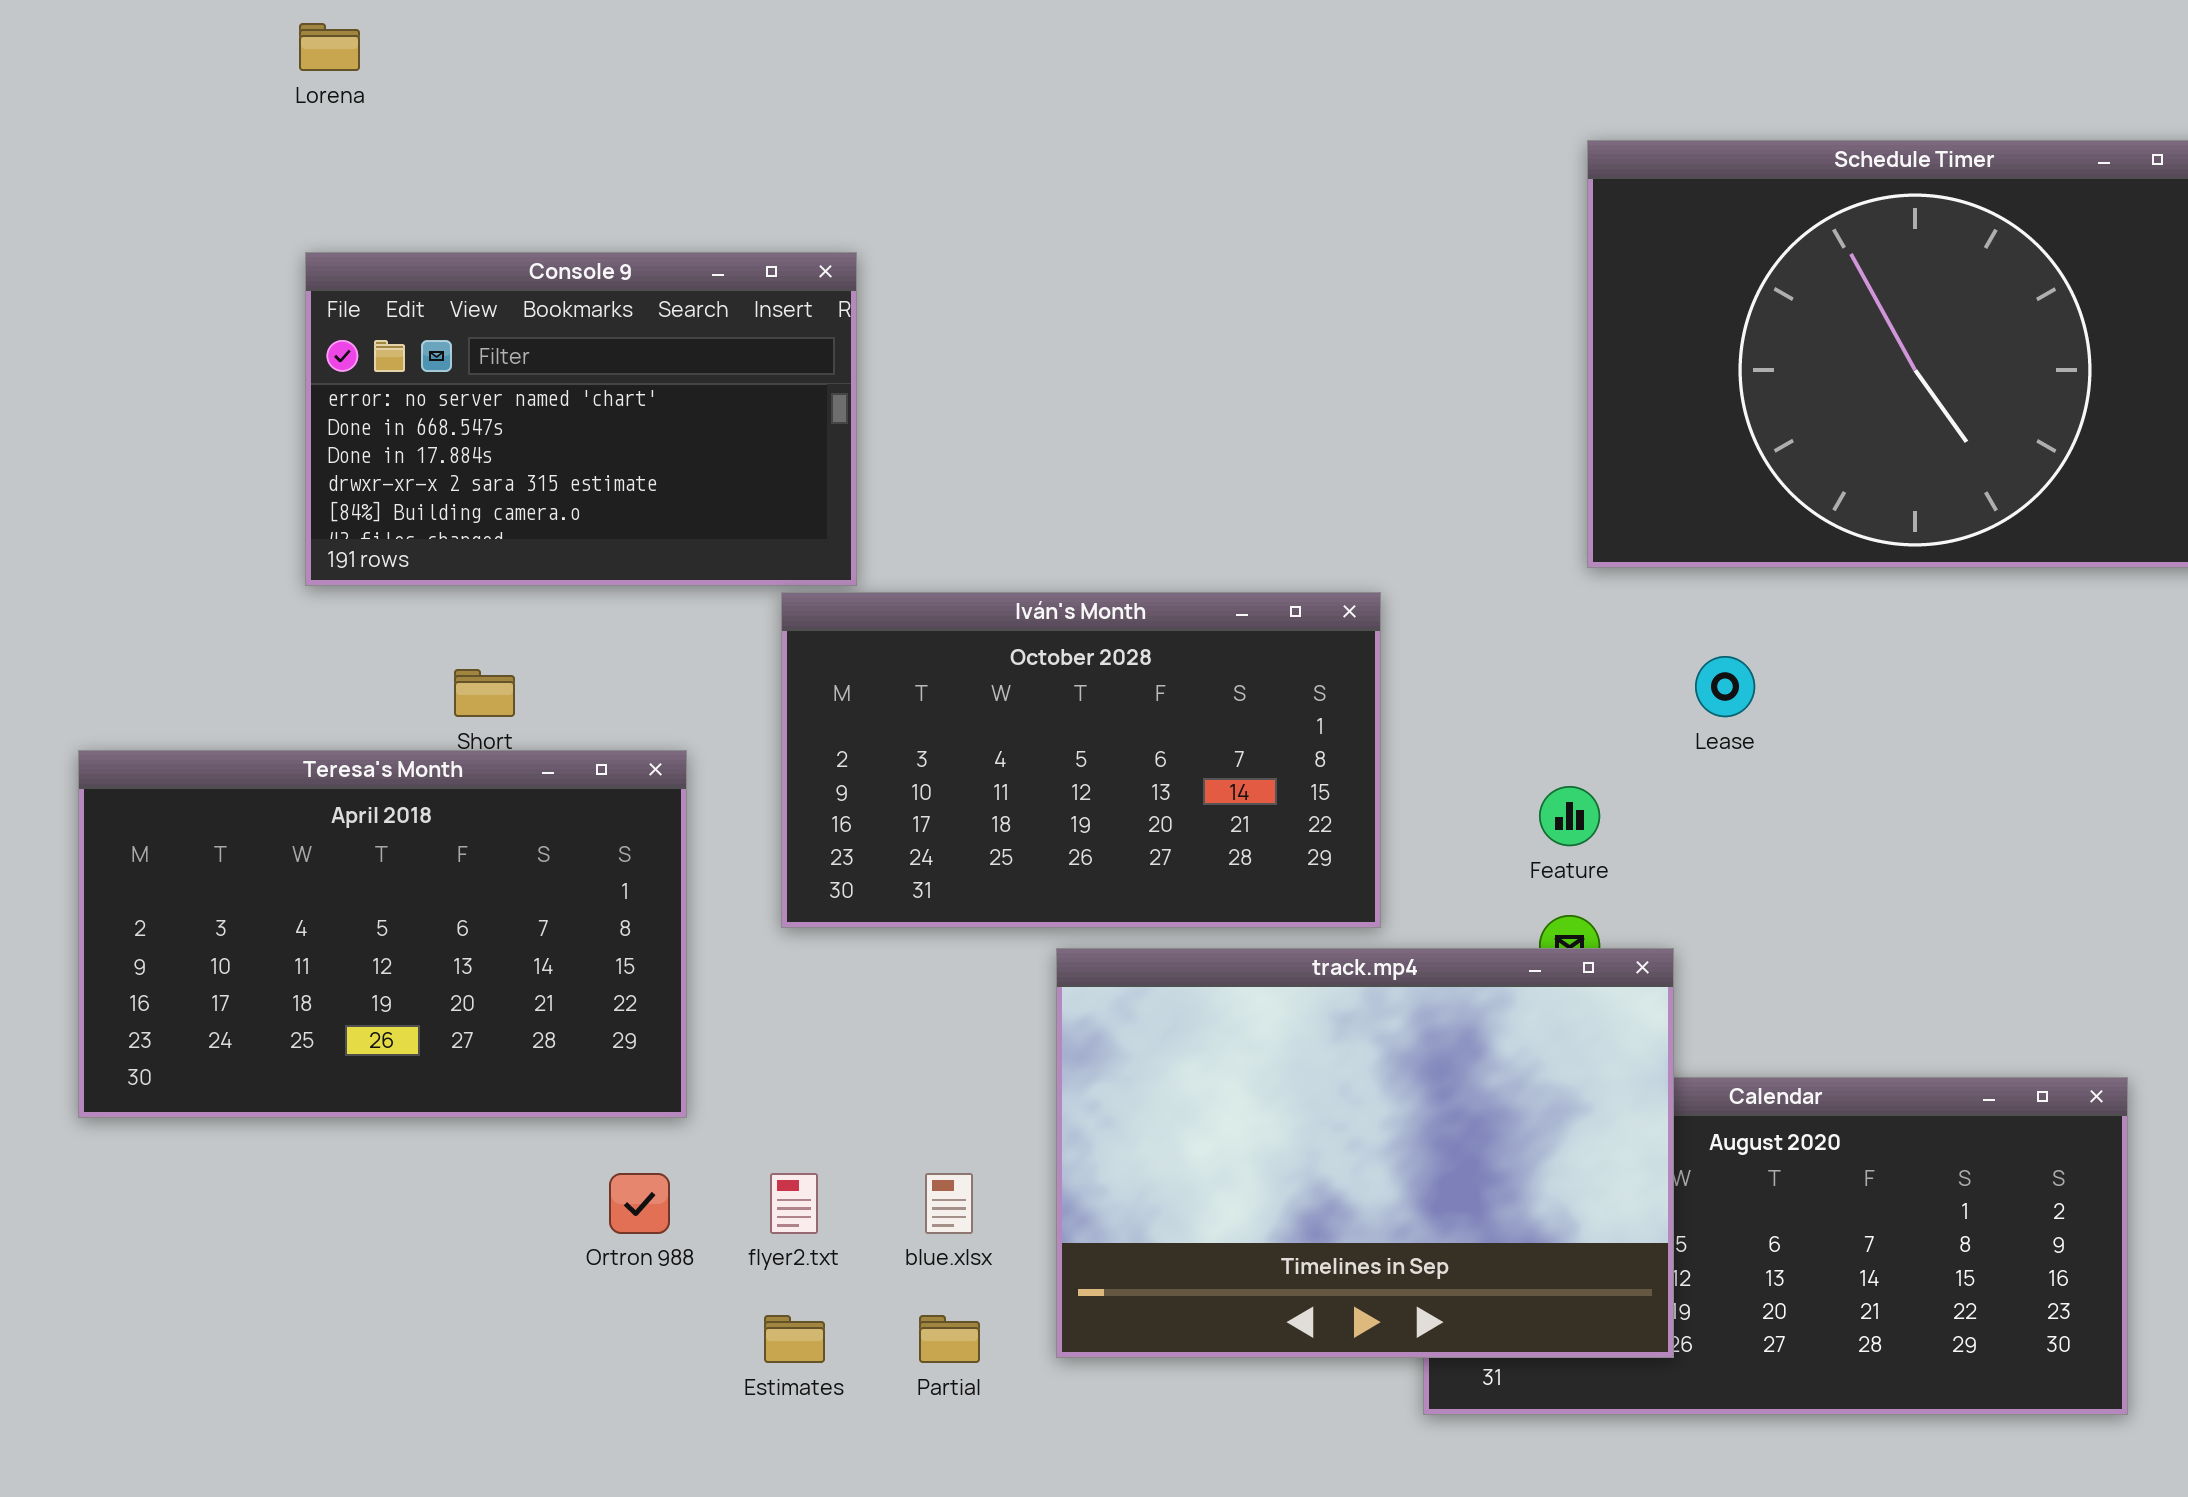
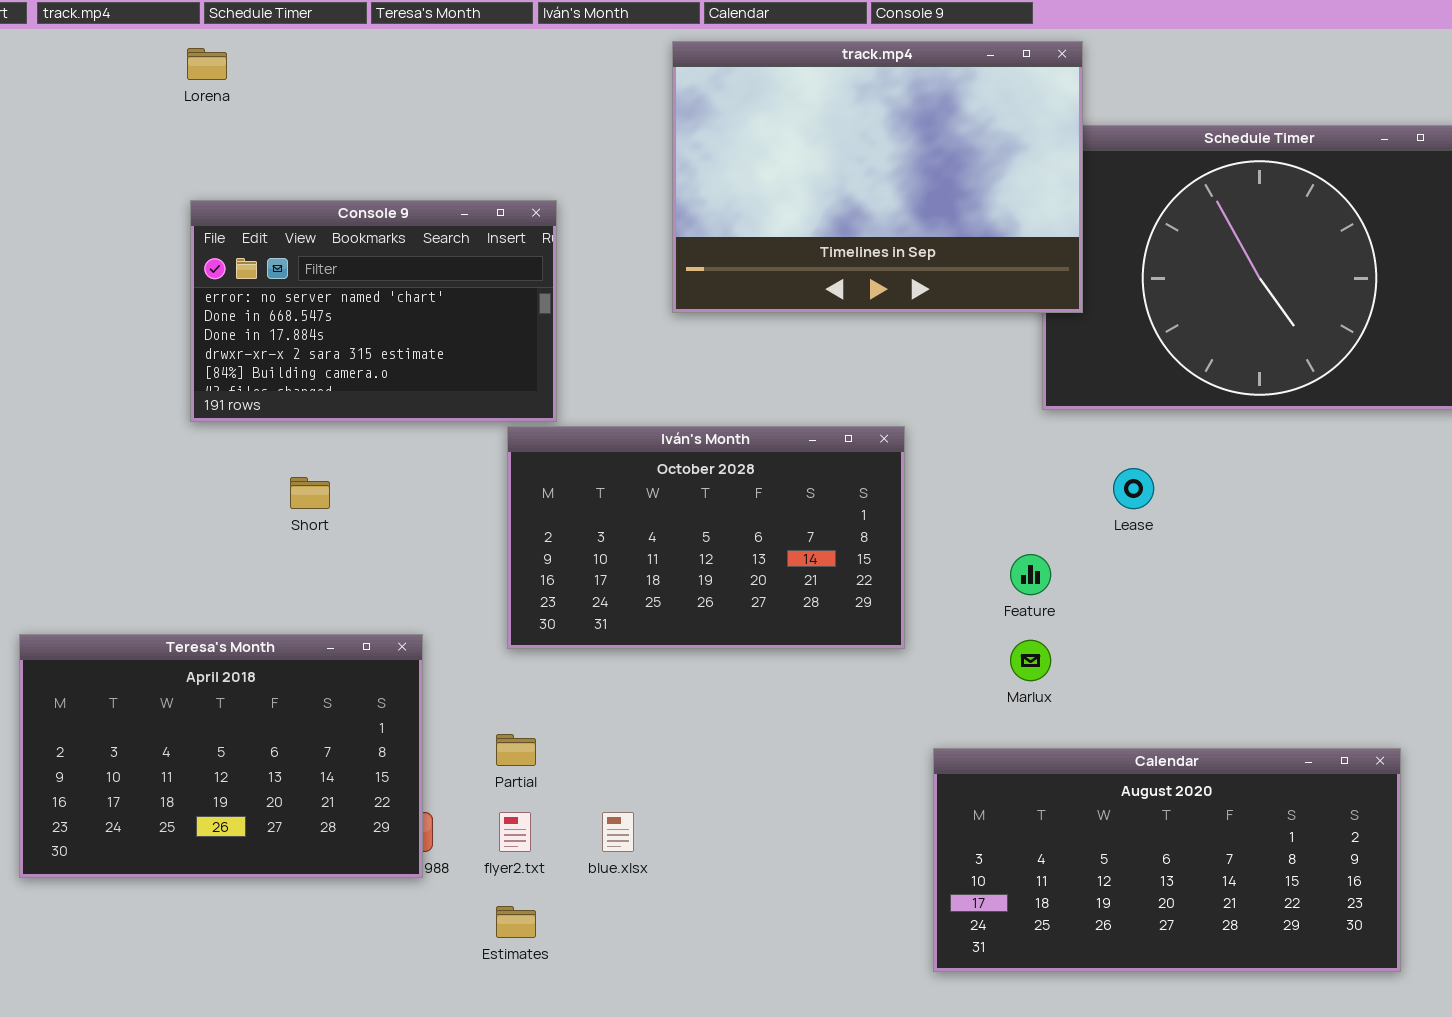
Teresa's Month: [78,750,687,1118] -> [19,634,423,878], moved
track.mp4: [1056,948,1674,1358] -> [672,41,1083,313], moved
Partial: [919,1315,980,1363] -> [496,734,536,766], moved

